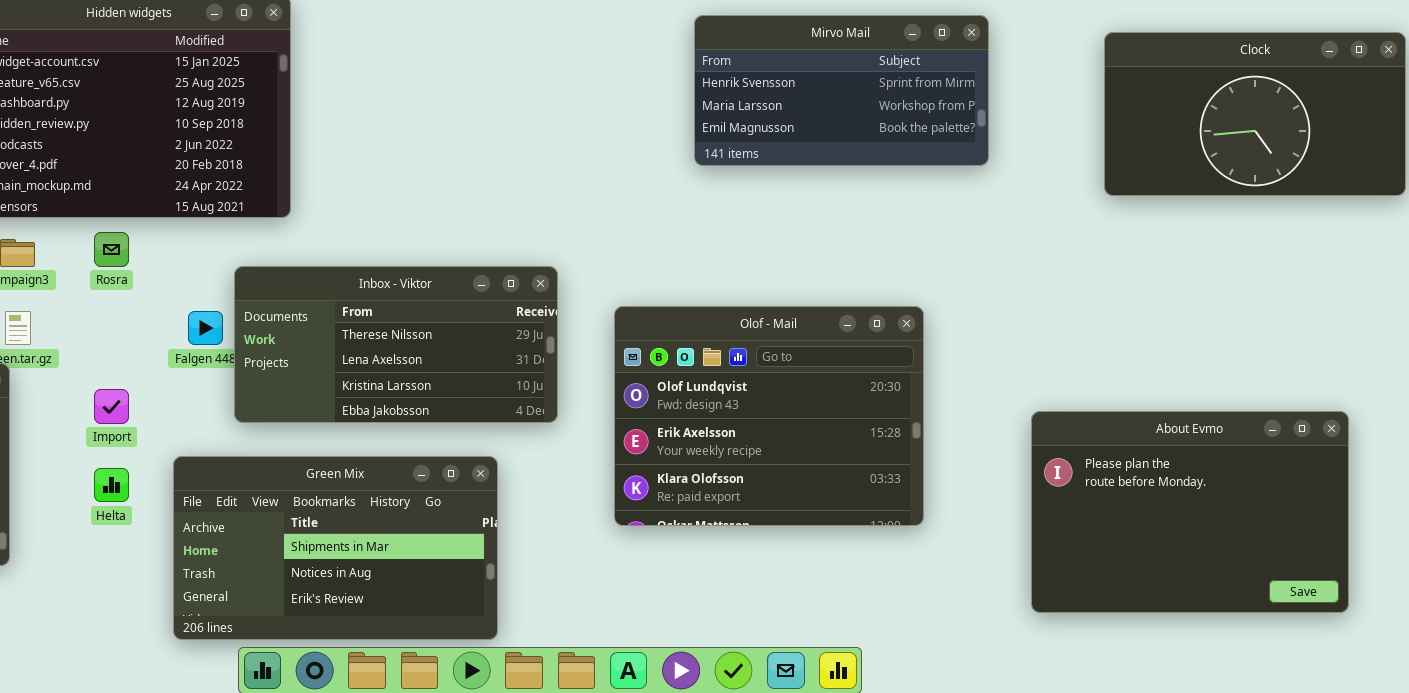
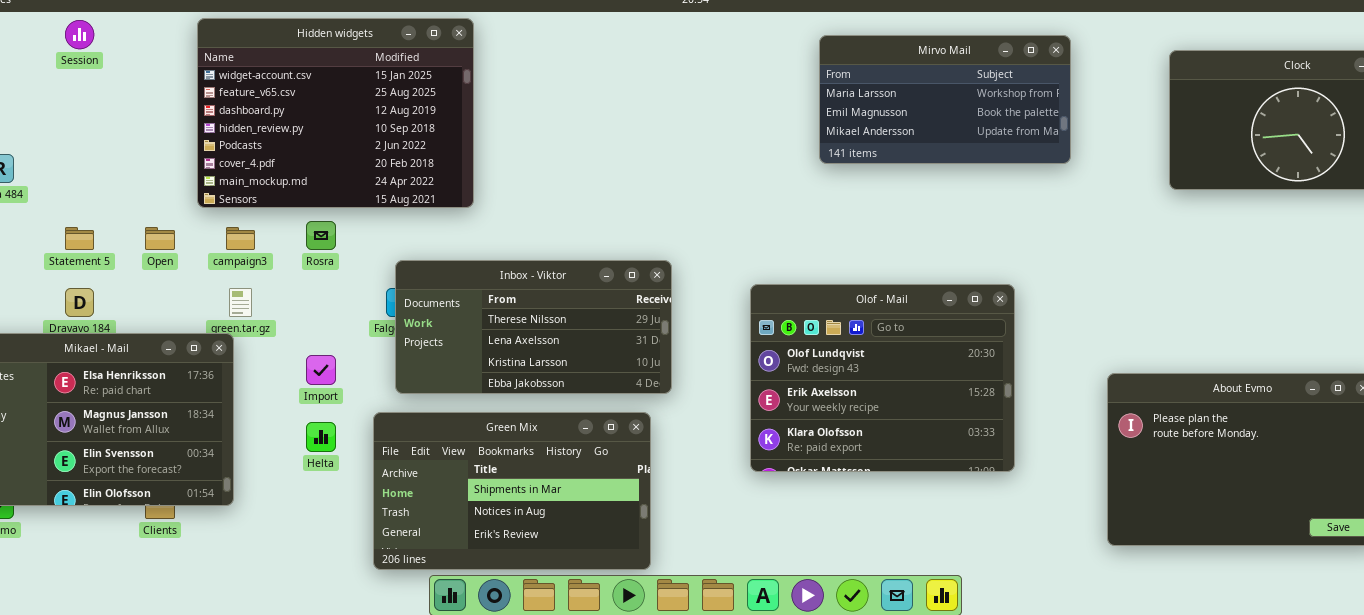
Mirvo Mail: [694,15,989,166] -> [819,35,1071,164], scrolled down 1 row
Inbox - Viktor: [234,266,558,423] -> [395,260,672,394], moved

